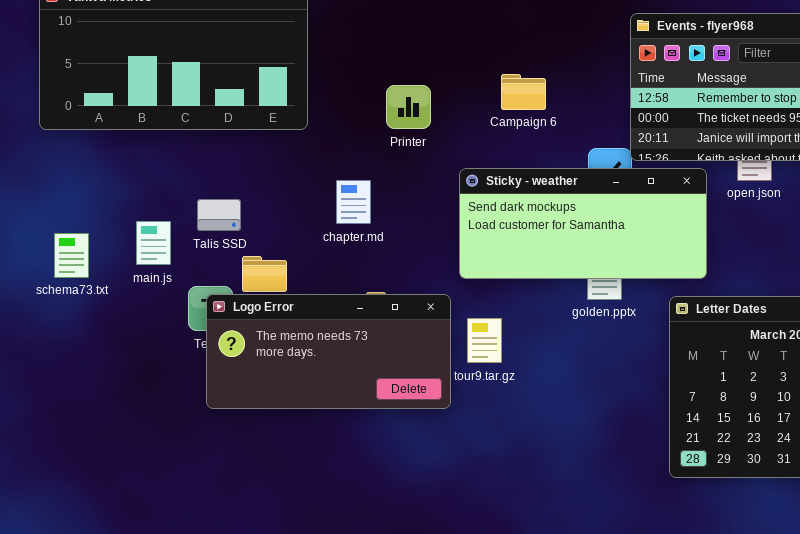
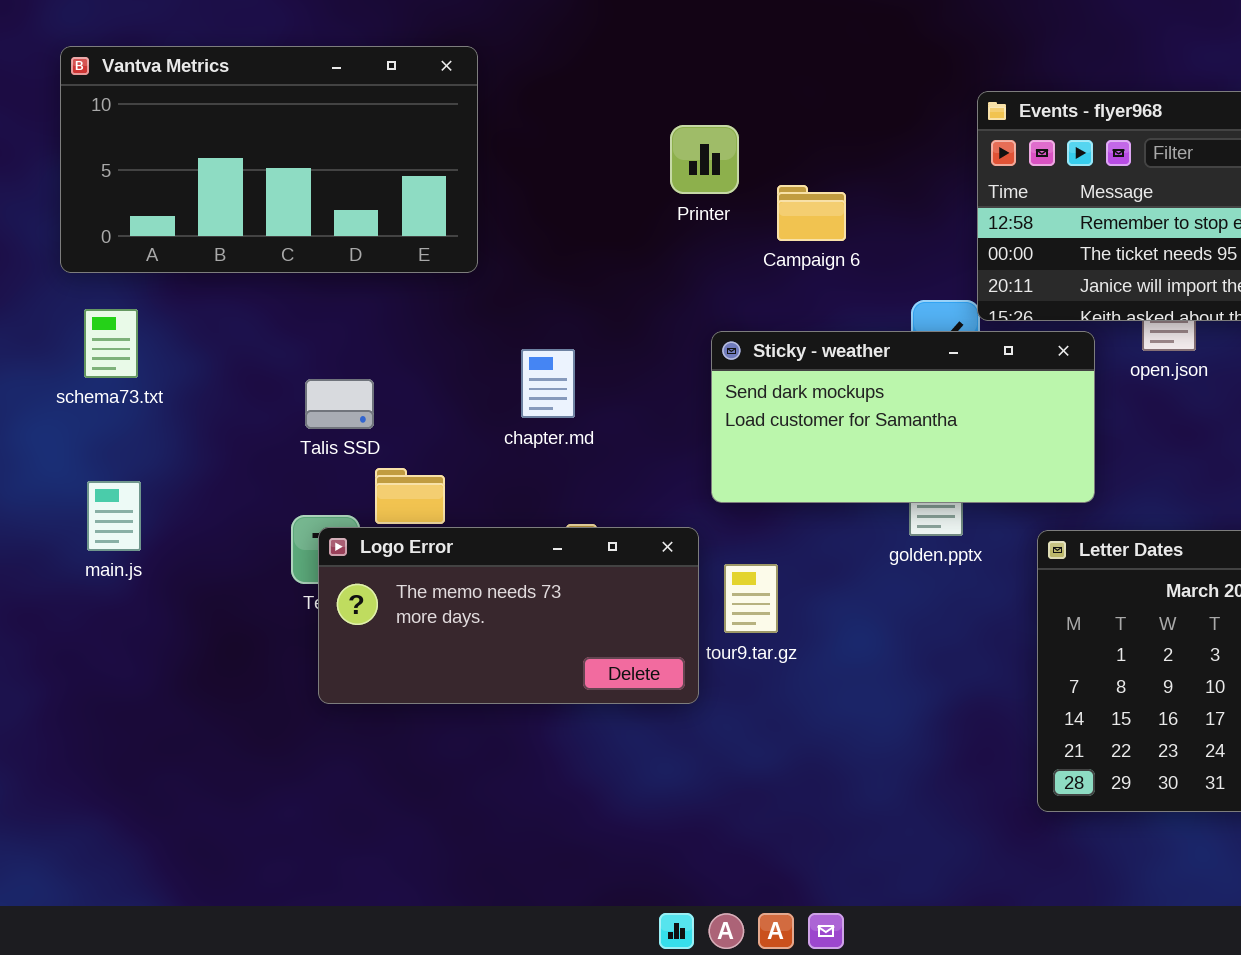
Printer: [386,85,431,129] -> [670,125,739,194], moved
main.js: [136,221,171,265] -> [87,481,141,551], moved
schema73.txt: [54,233,89,278] -> [84,309,138,378], moved

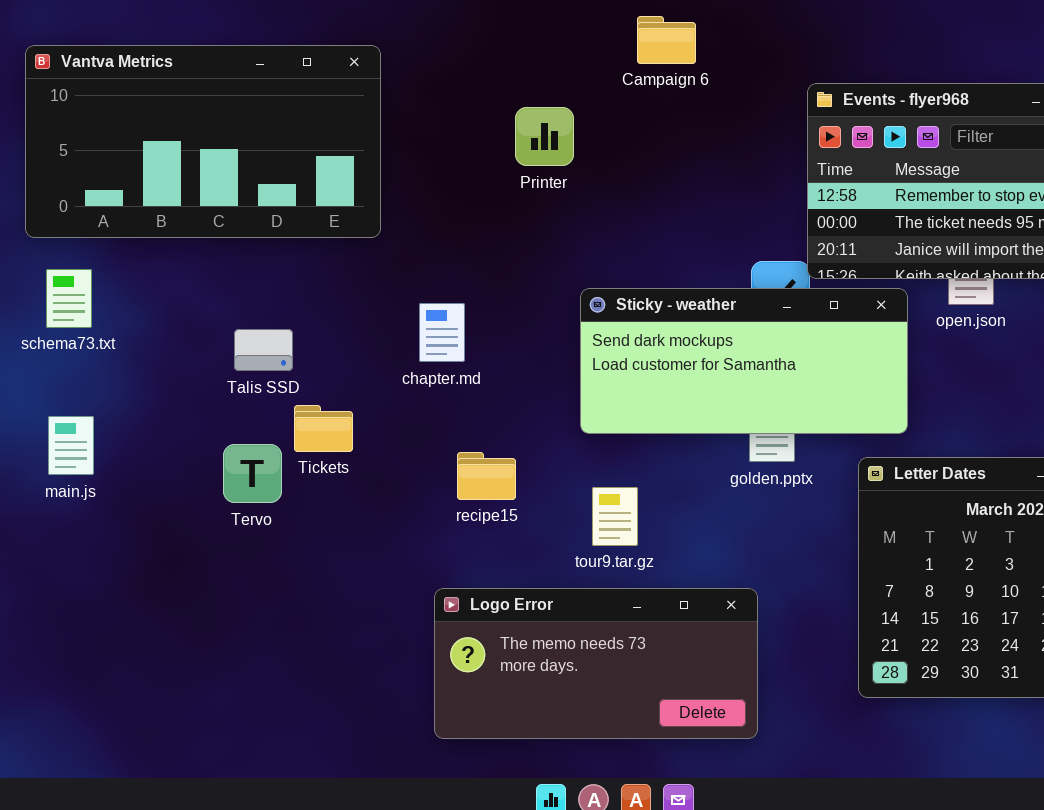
Printer: [670,125,739,194] -> [515,107,574,166], moved
Campaign 6: [777,185,846,241] -> [637,16,696,64], moved
Logo Error: [318,527,699,704] -> [434,588,758,739], moved

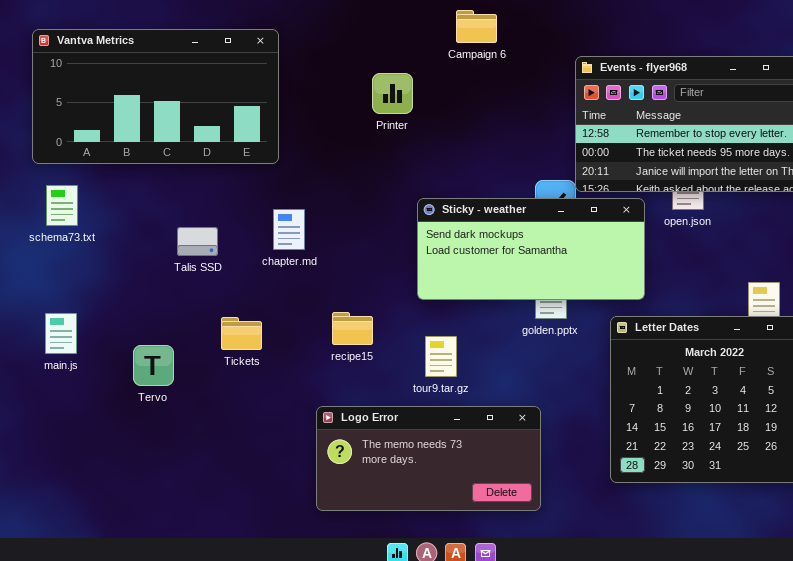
chapter.md: [419,303,465,362] -> [273,209,305,250], moved
Tickets: [294,405,353,452] -> [221,317,262,350], moved
main.js: [48,416,94,475] -> [45,313,77,354], moved
Tervo: [223,444,282,503] -> [133,345,174,386], moved

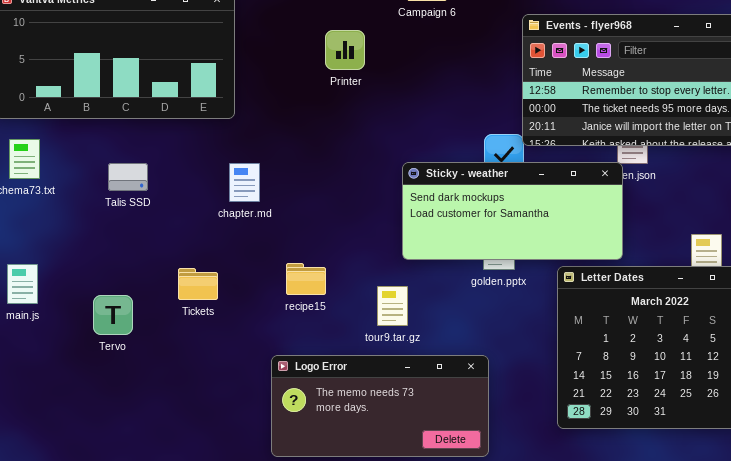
Sticky - weather: [417,198,645,300] -> [402,162,623,260], moved
Talis SSD: [177,227,218,256] -> [108,163,148,191], moved

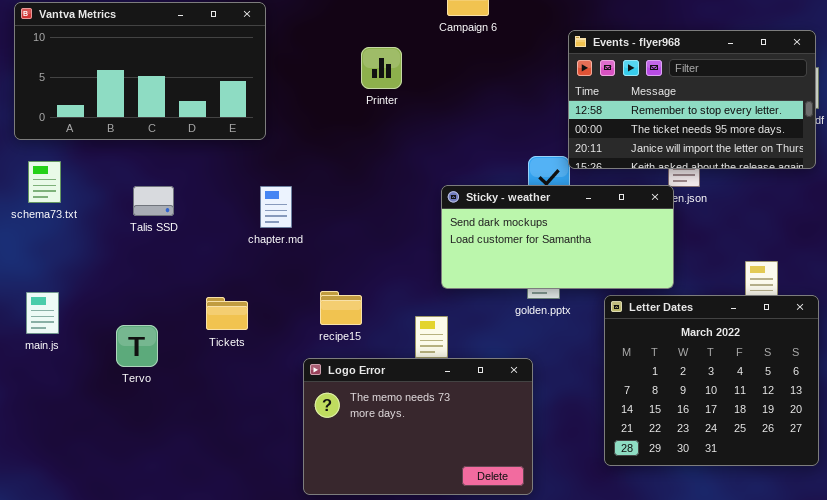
Logo Error: [271,355,489,457] -> [303,358,533,495], resized

